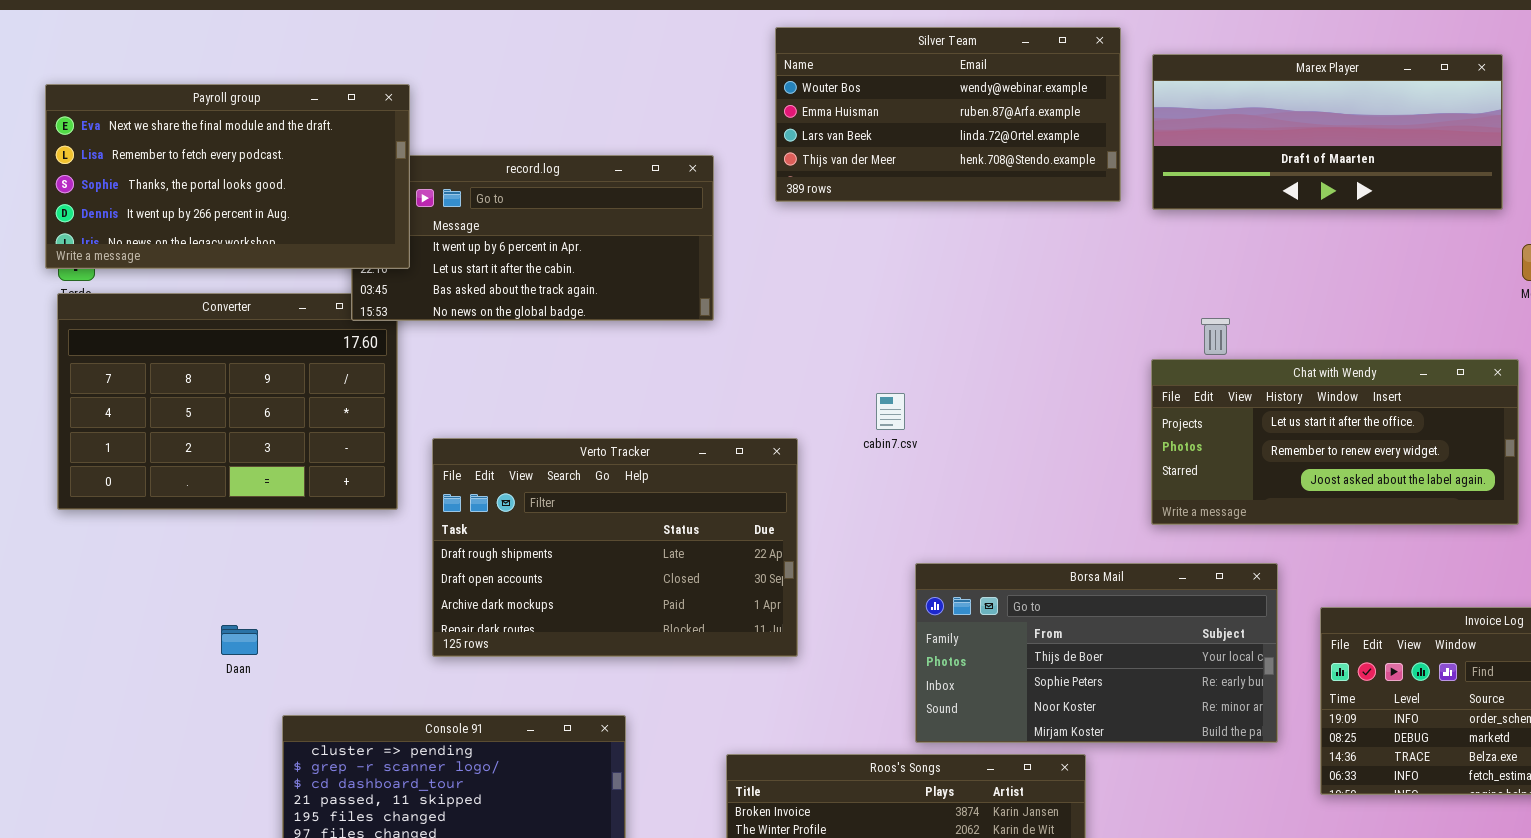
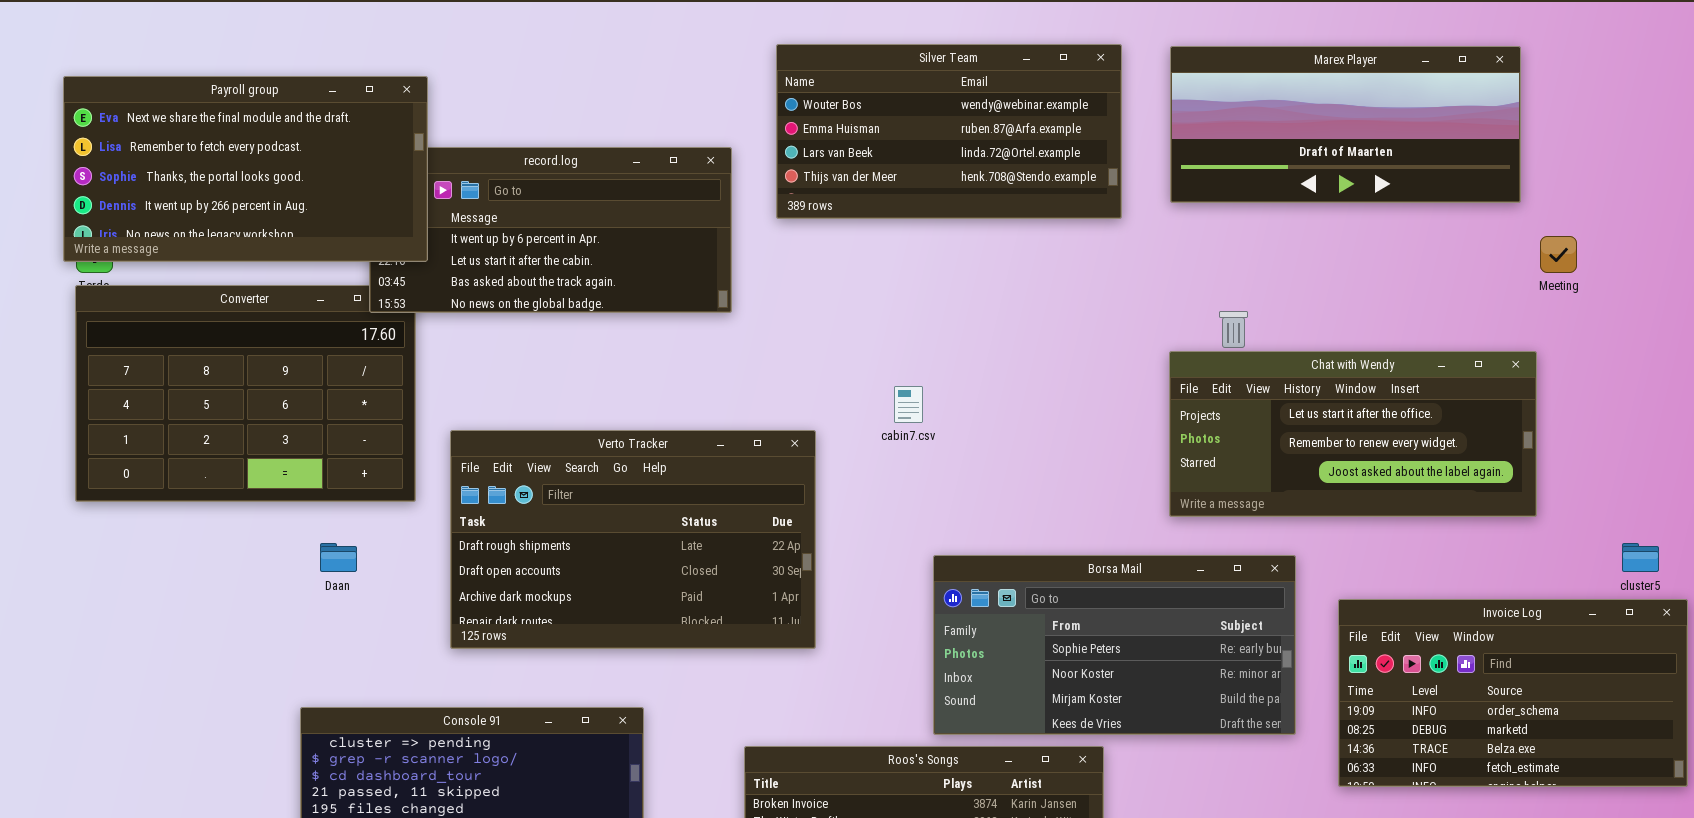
Silver Team: [775,27,1121,202] -> [776,44,1122,219], moved
Borsa Mail: [915,563,1278,743] -> [933,555,1296,735], scrolled down 1 row
Daan: [221,625,258,655] -> [320,543,357,572], moved

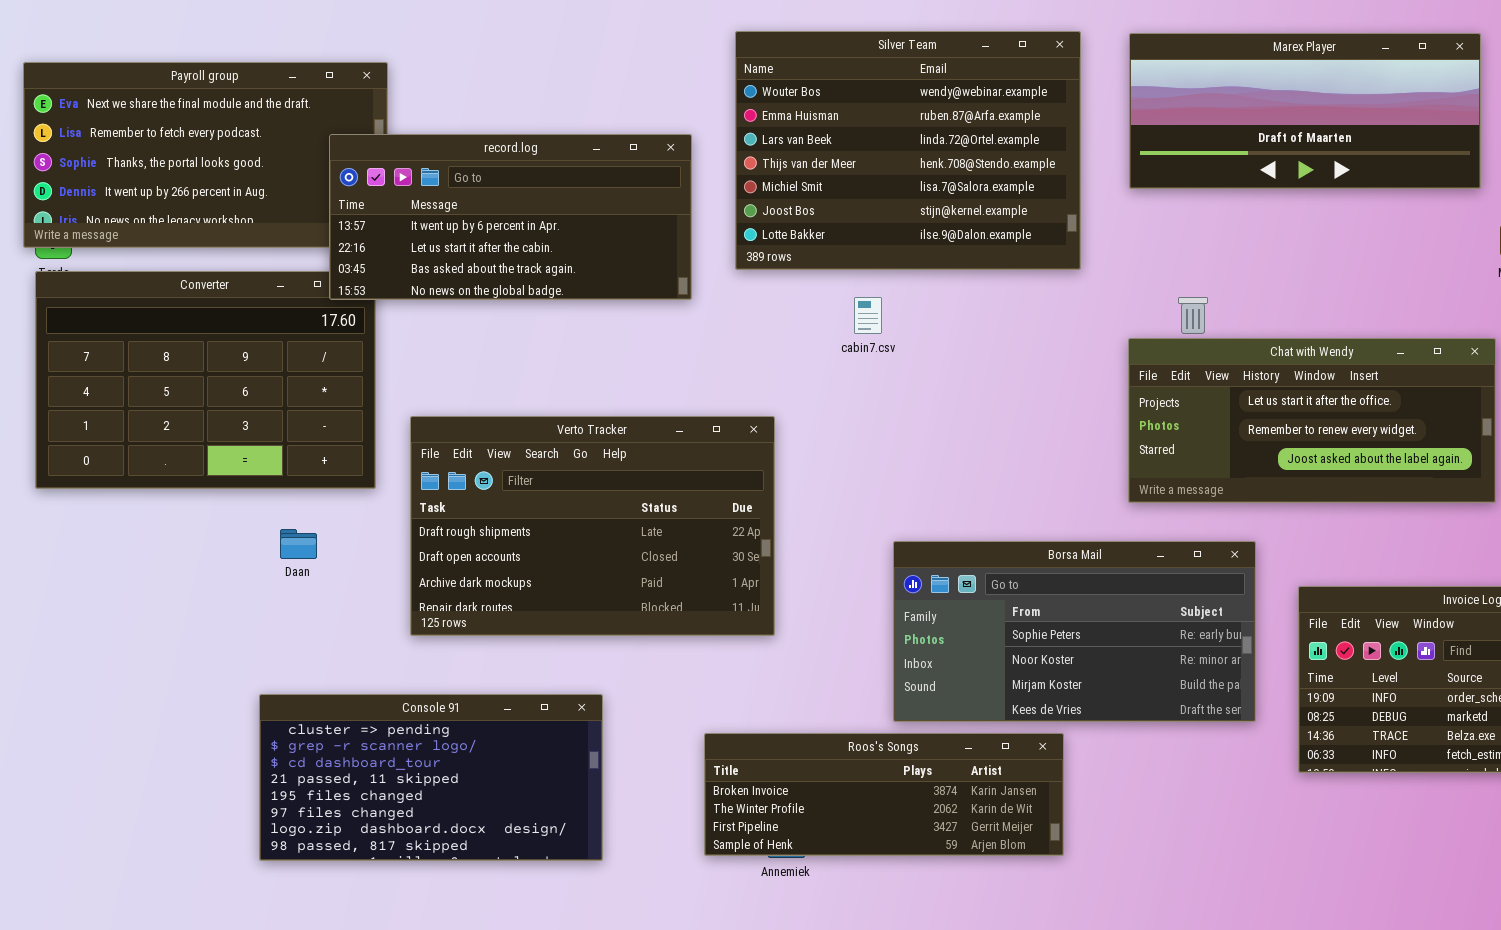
Silver Team: [776,44,1122,219] -> [735,31,1081,270], resized
record.log: [369,147,732,313] -> [329,134,692,300], raised
cabin7.csv: [894,386,923,423] -> [854,297,882,334], moved

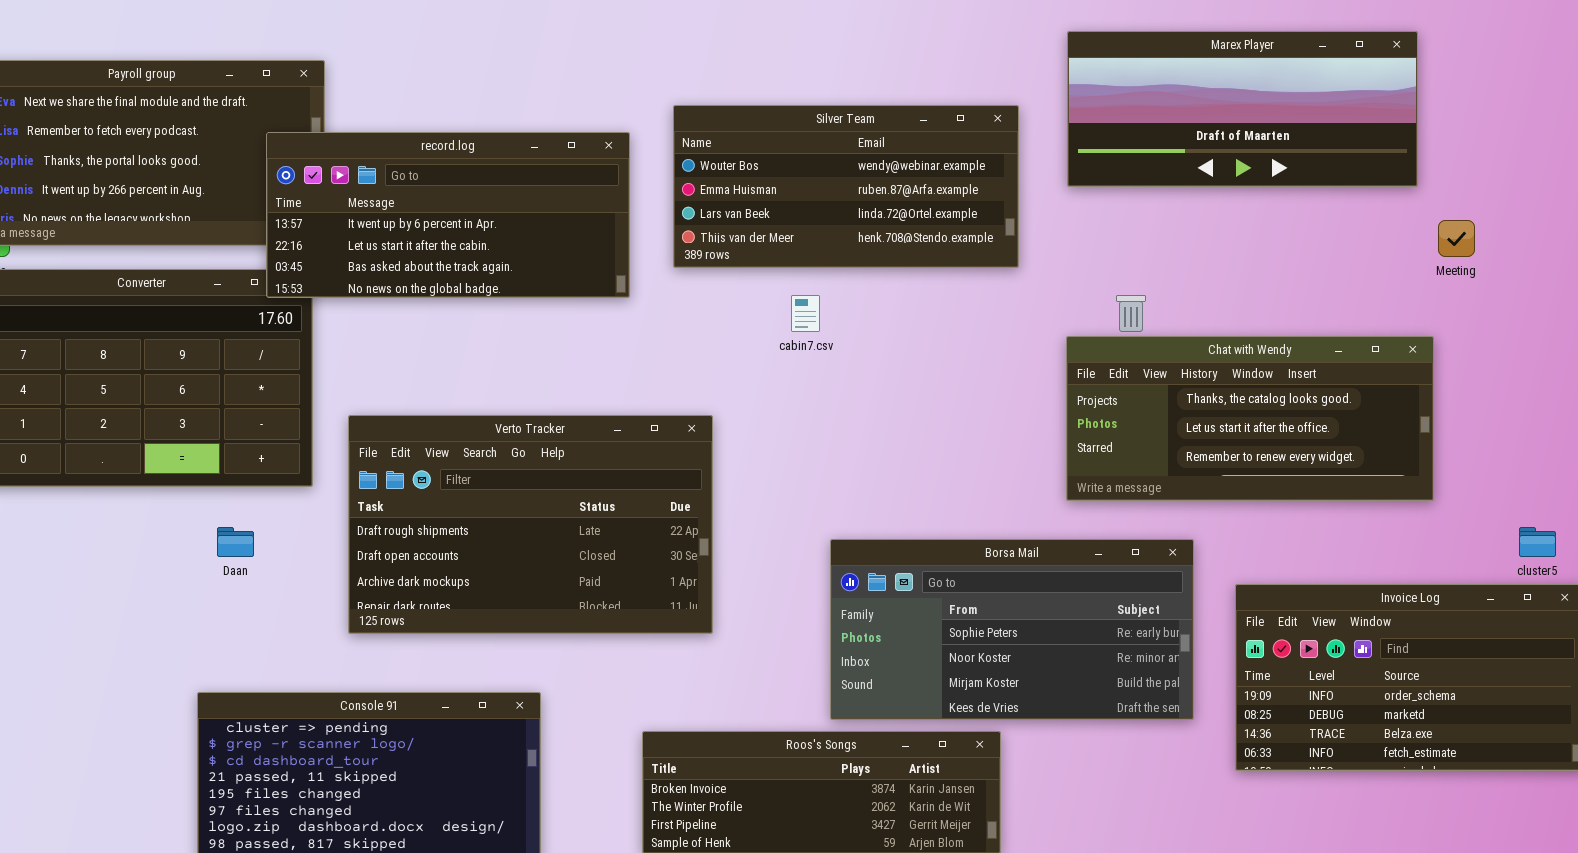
Silver Team: [735,31,1081,270] -> [673,105,1019,268], resized
Chat with Wendy: [1128,338,1496,503] -> [1066,336,1434,501], scrolled up 1 row

